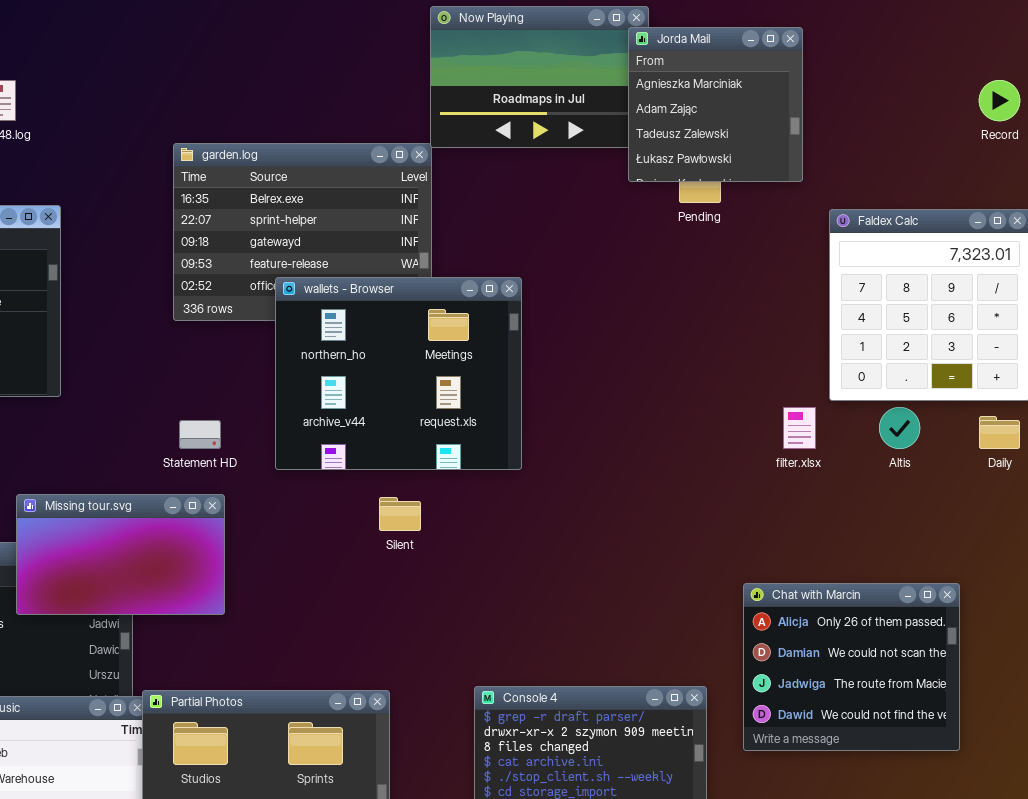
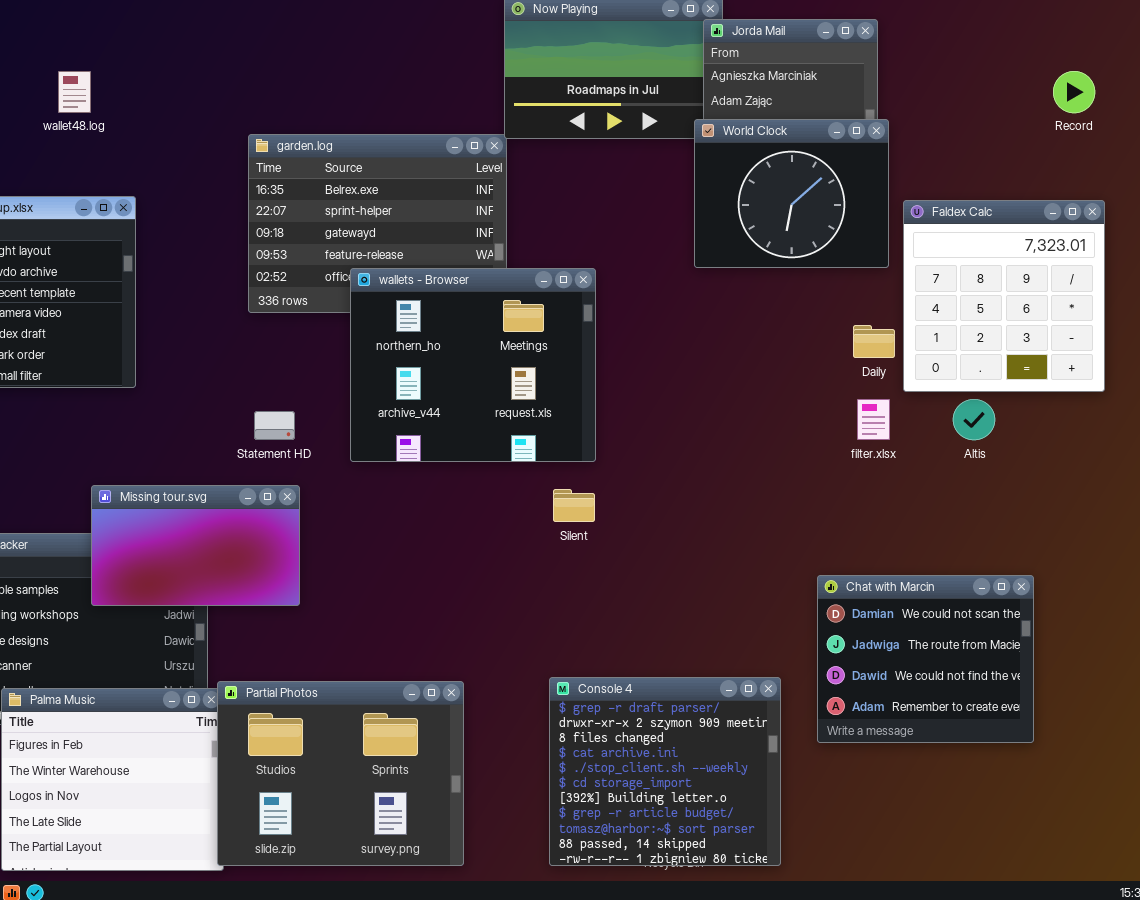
World Clock: none -> [694,119,889,268], opened
Daily: [979,416,1020,449] -> [853,325,895,358], moved
Silent: [379,497,421,531] -> [553,489,595,522], moved
Chat with Marcin: [743,583,960,751] -> [817,575,1034,743], scrolled down 1 row

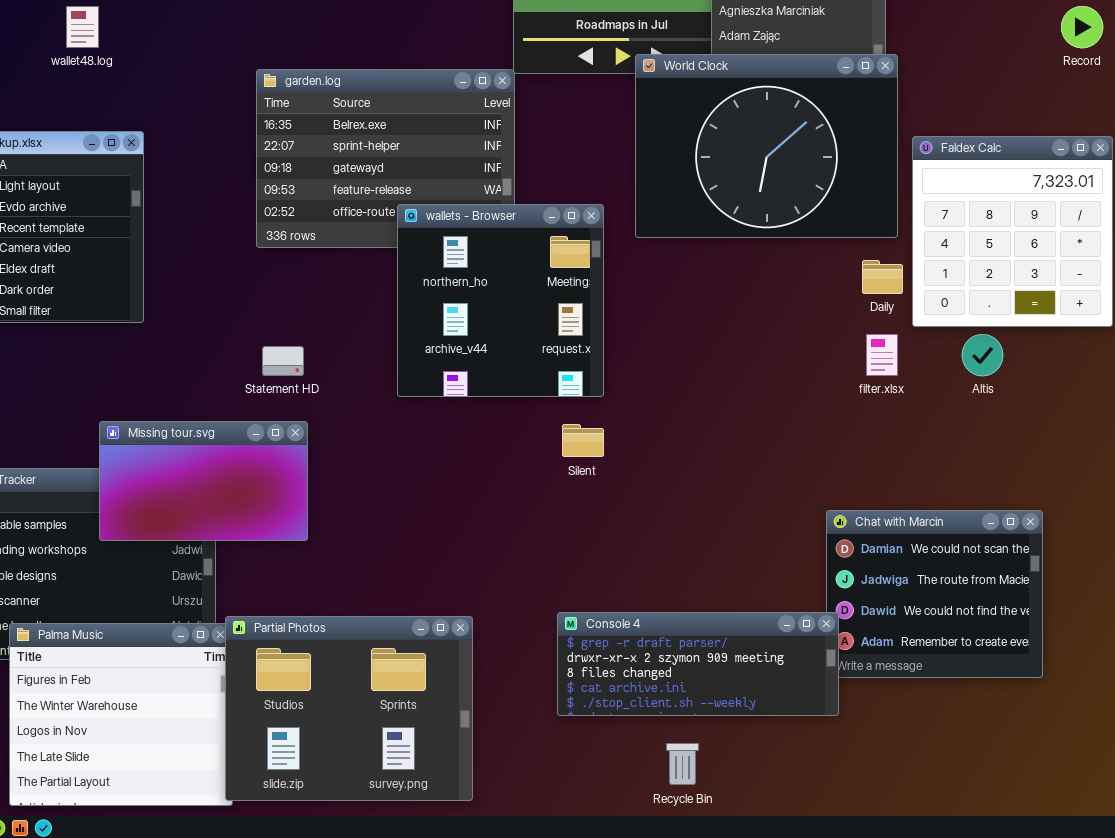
World Clock: [694,119,889,268] -> [635,54,898,238], resized
wallets - Browser: [350,268,596,462] -> [397,204,604,397], resized
Console 4: [549,677,781,866] -> [557,612,839,716], resized

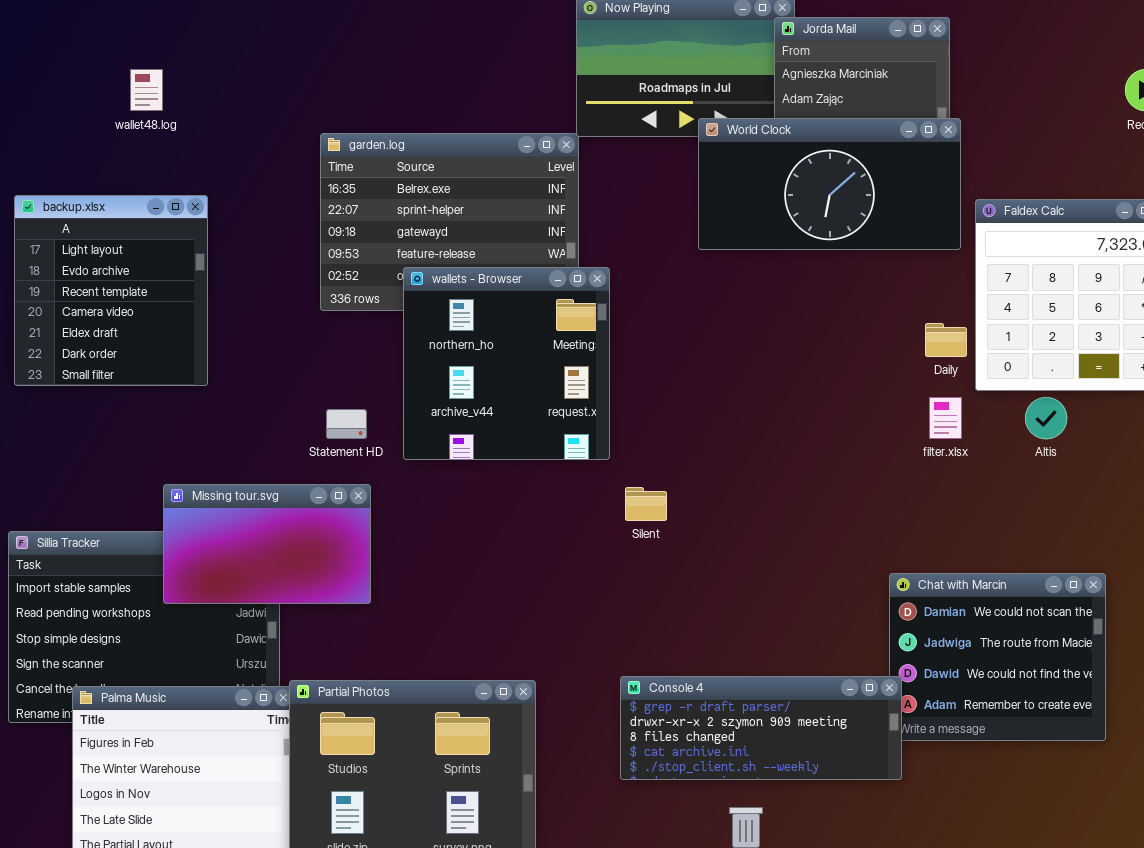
World Clock: [635,54,898,238] -> [698,118,961,250], resized
wallets - Browser: [397,204,604,397] -> [403,267,610,460], moved

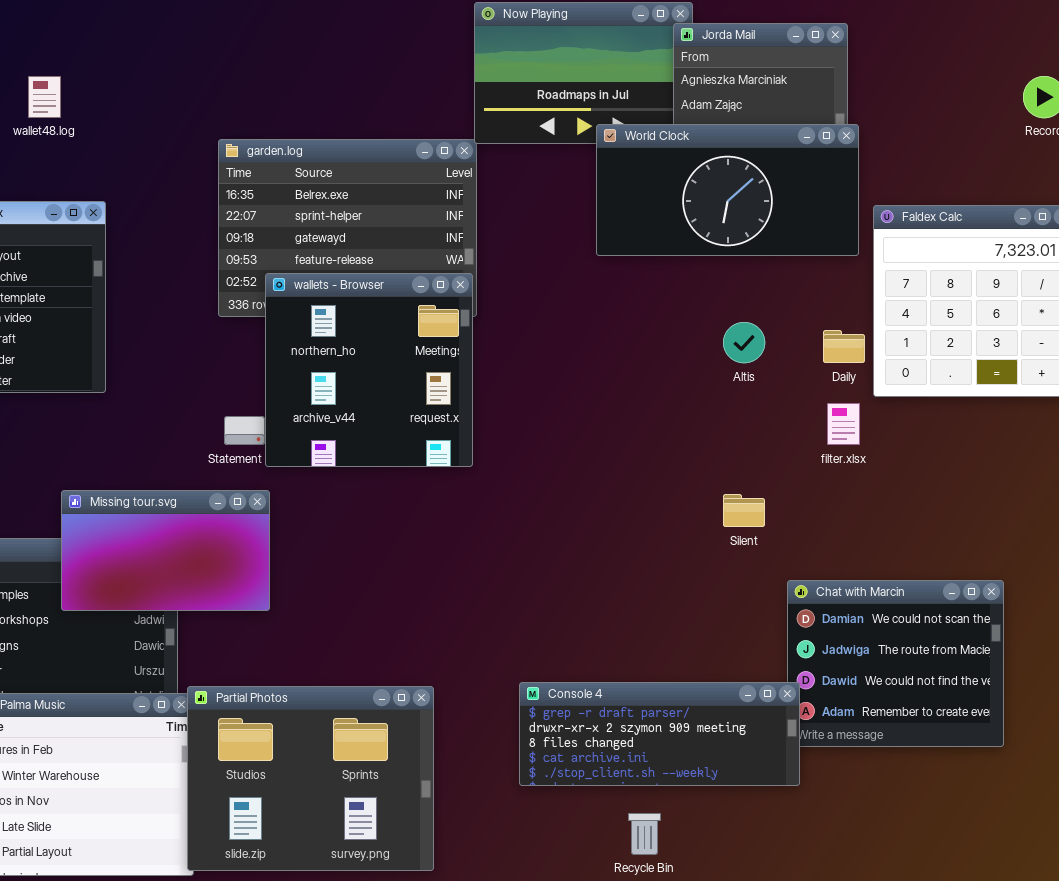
wallets - Browser: [403,267,610,460] -> [265,273,473,467], moved
Altis: [1025,397,1067,439] -> [723,322,765,363], moved
Silent: [625,487,667,521] -> [723,494,765,527], moved

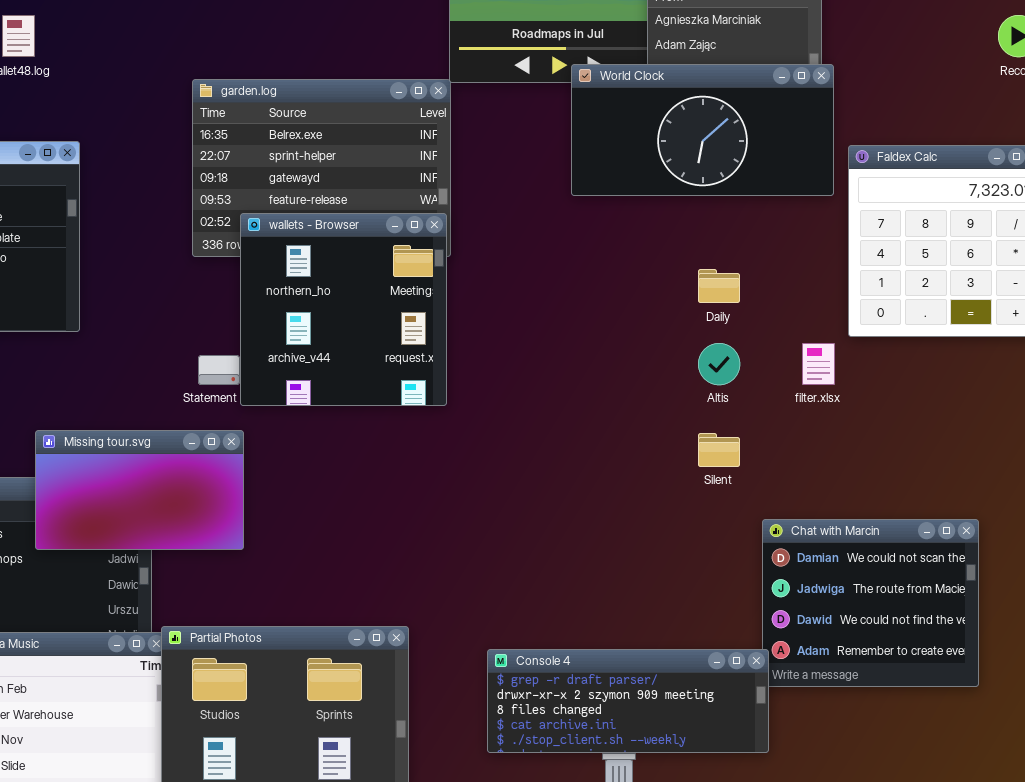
Altis: [723,322,765,363] -> [698,343,740,385], moved
Daily: [823,330,865,363] -> [698,269,740,303], moved
Console 4: [519,682,800,786] -> [487,649,769,753], moved

